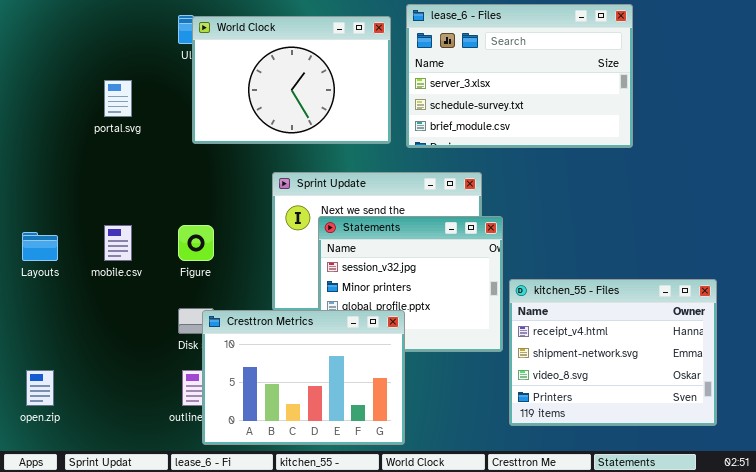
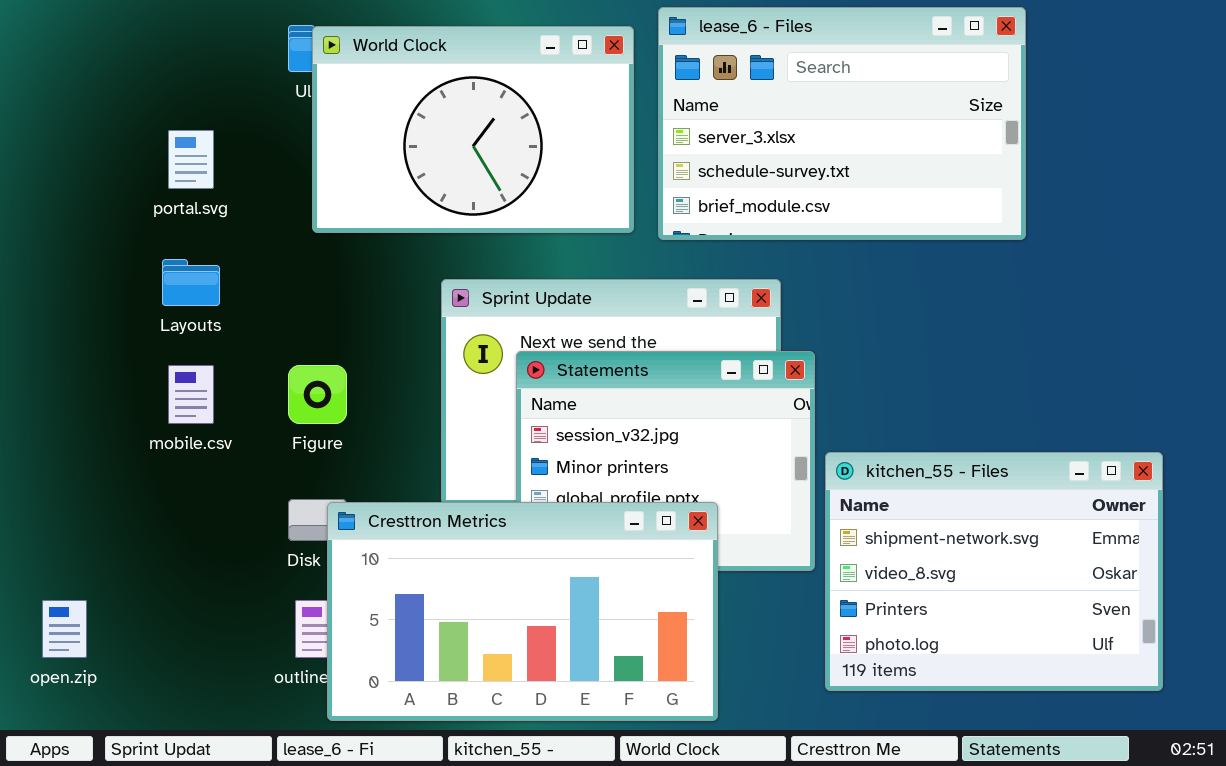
Layouts: [22,232,58,261] -> [162,259,220,306], moved
kitchen_55 - Files: [509,279,717,426] -> [825,452,1163,691], scrolled down 1 row
Cresttron Metrics: [202,310,405,445] -> [327,502,718,721], resized

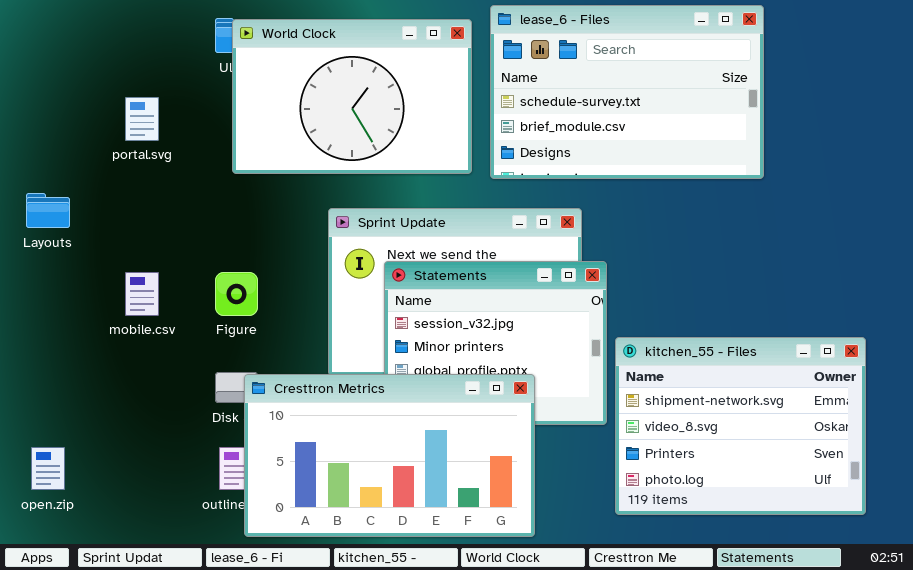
lease_6 - Files: [658,7,1026,240] -> [490,5,764,179], scrolled down 1 row
Layouts: [162,259,220,306] -> [26,193,70,228], moved

